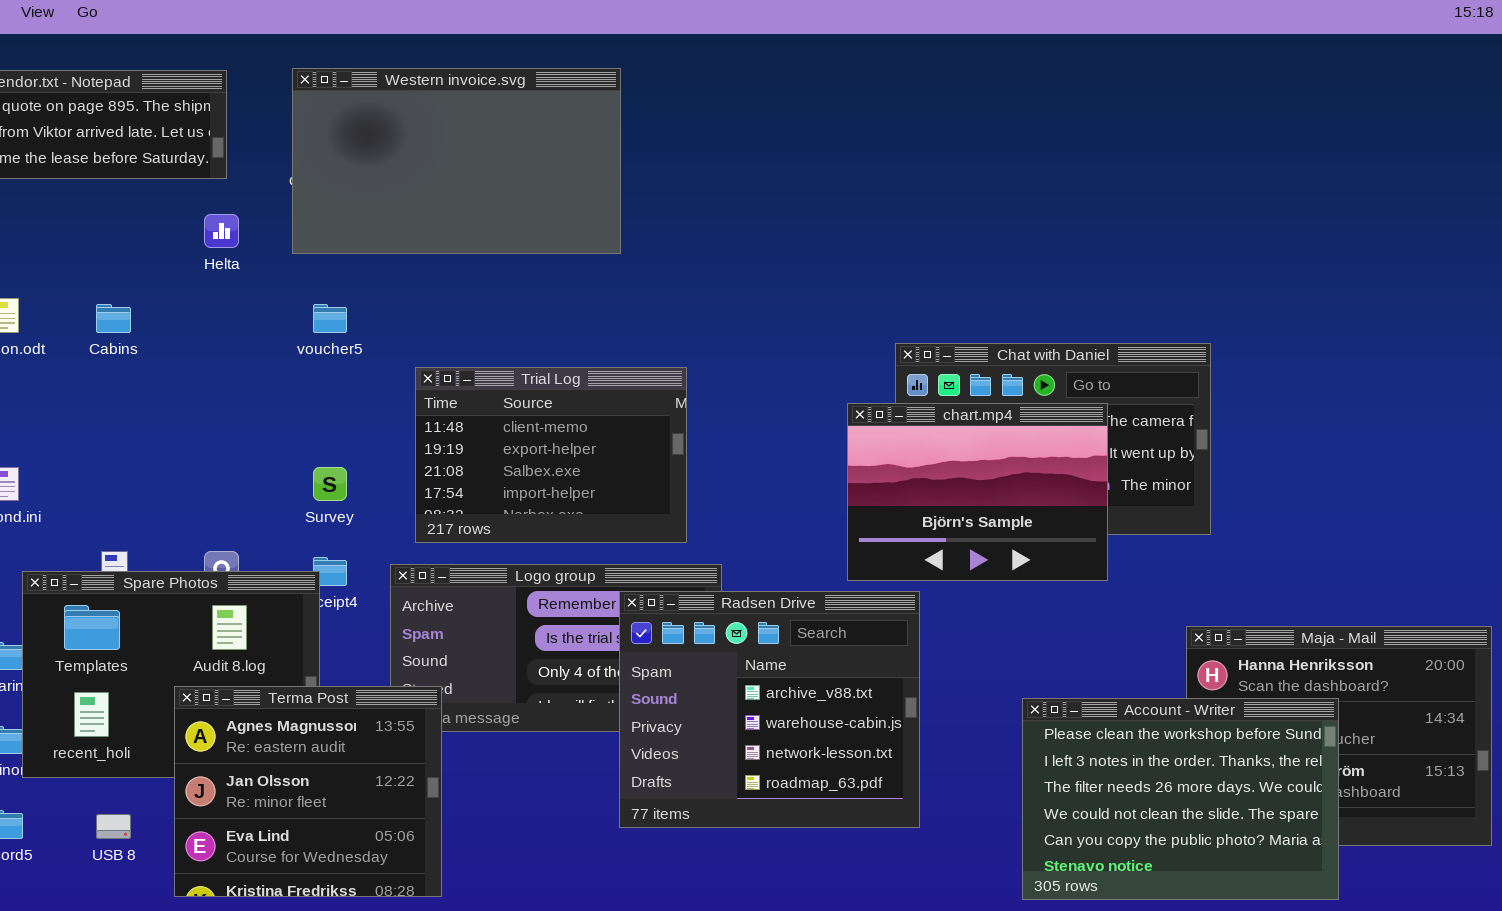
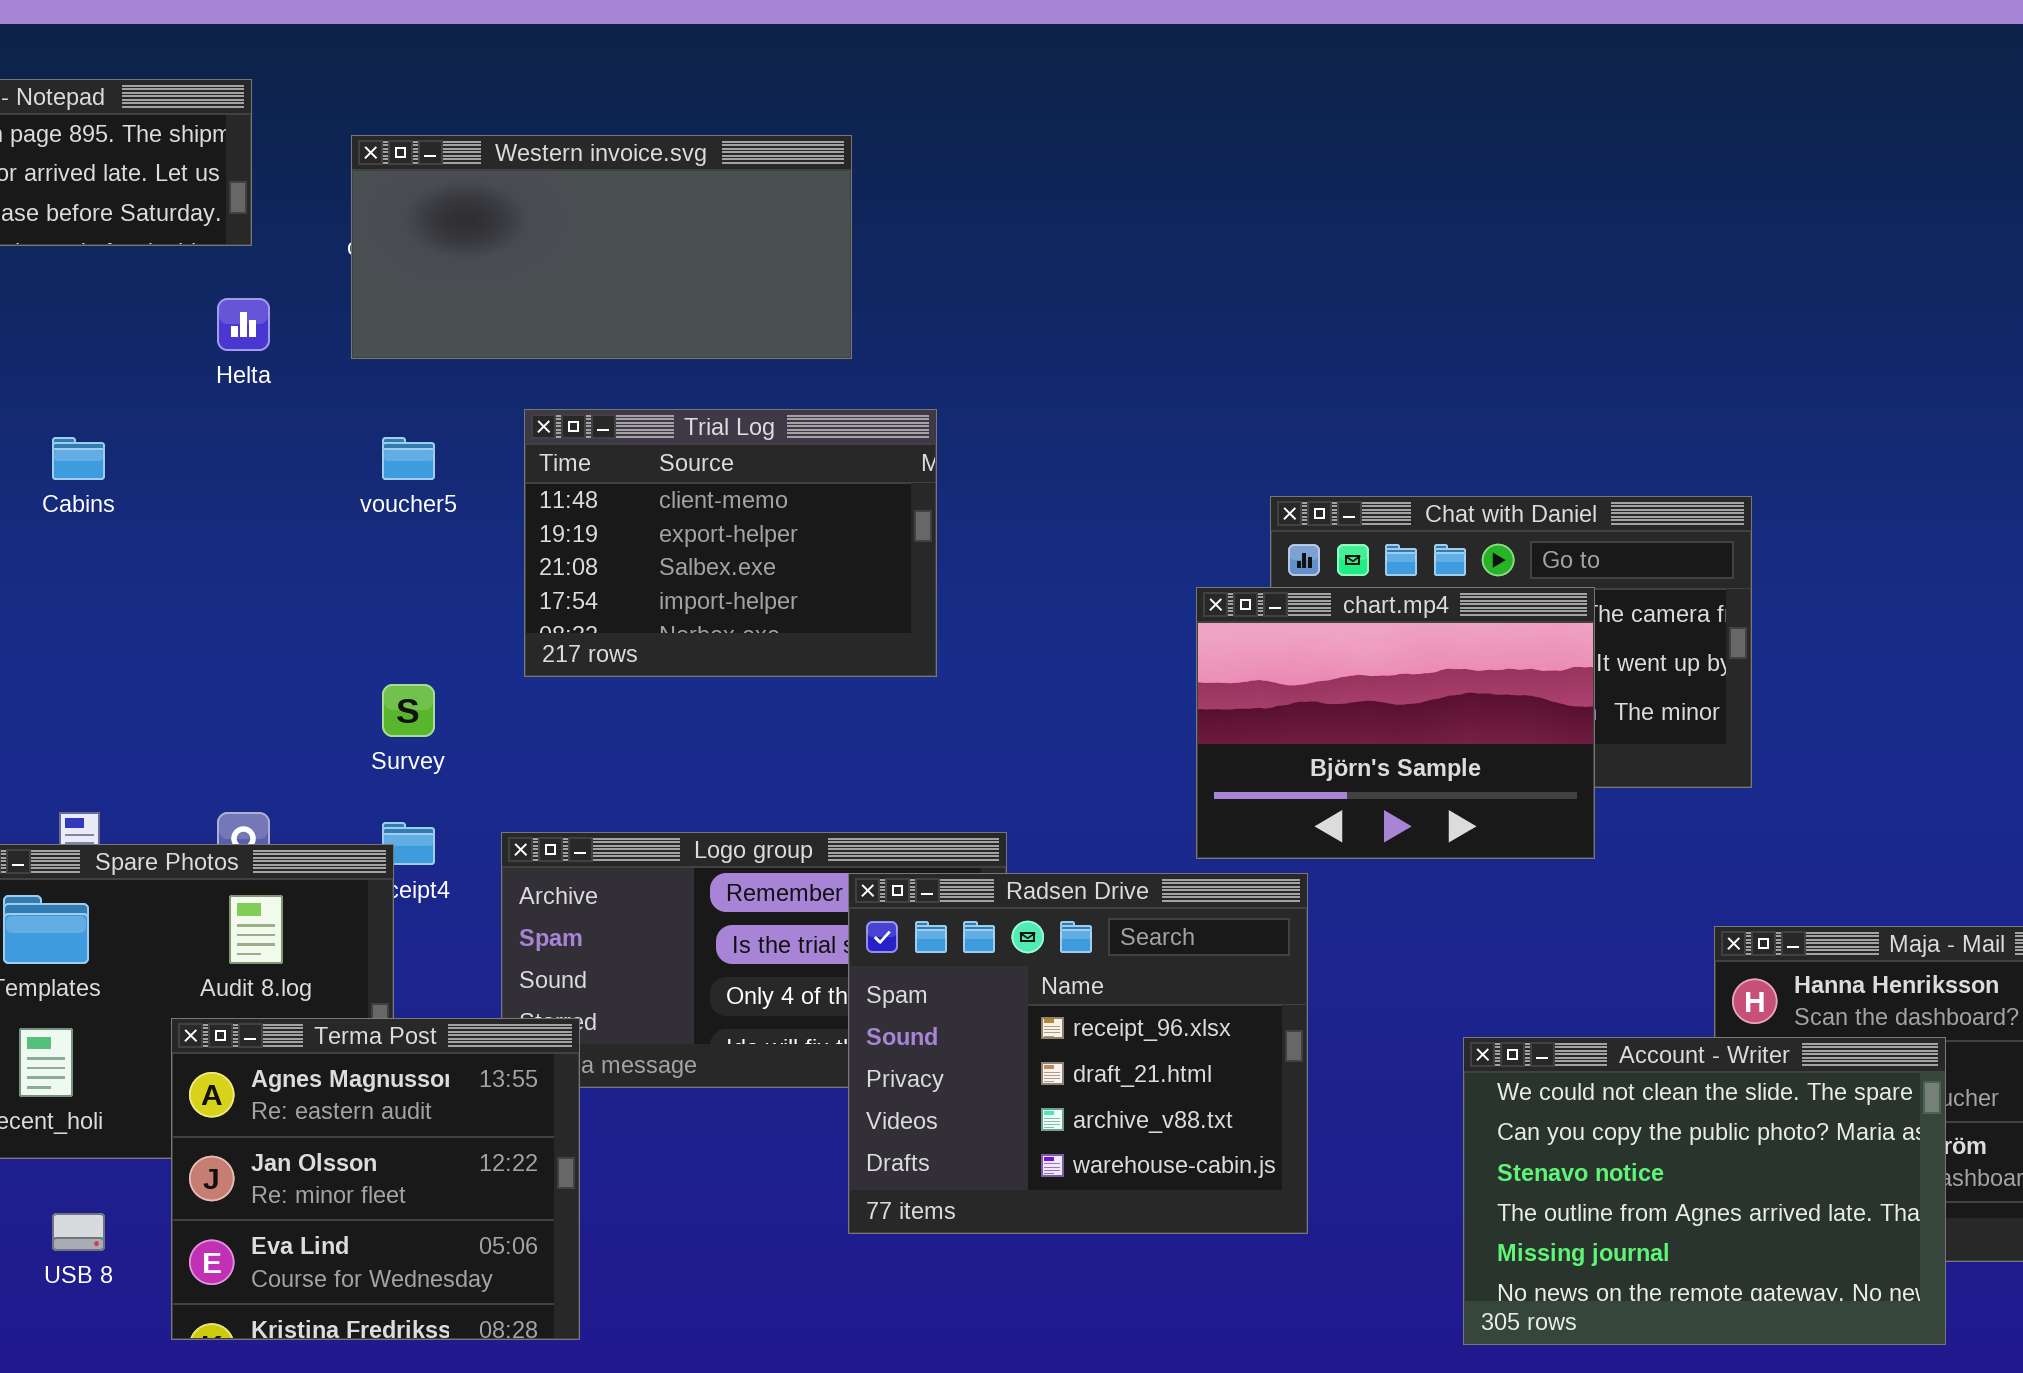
Western invoice.svg: [292,68,621,254] -> [351,135,852,359], resized
Trial Log: [415,367,687,543] -> [524,409,937,677], moved
Radsen Drive: [619,591,920,828] -> [848,873,1308,1234], scrolled up 2 rows
Account - Writer: [1022,698,1339,900] -> [1463,1037,1946,1345], scrolled down 3 rows

